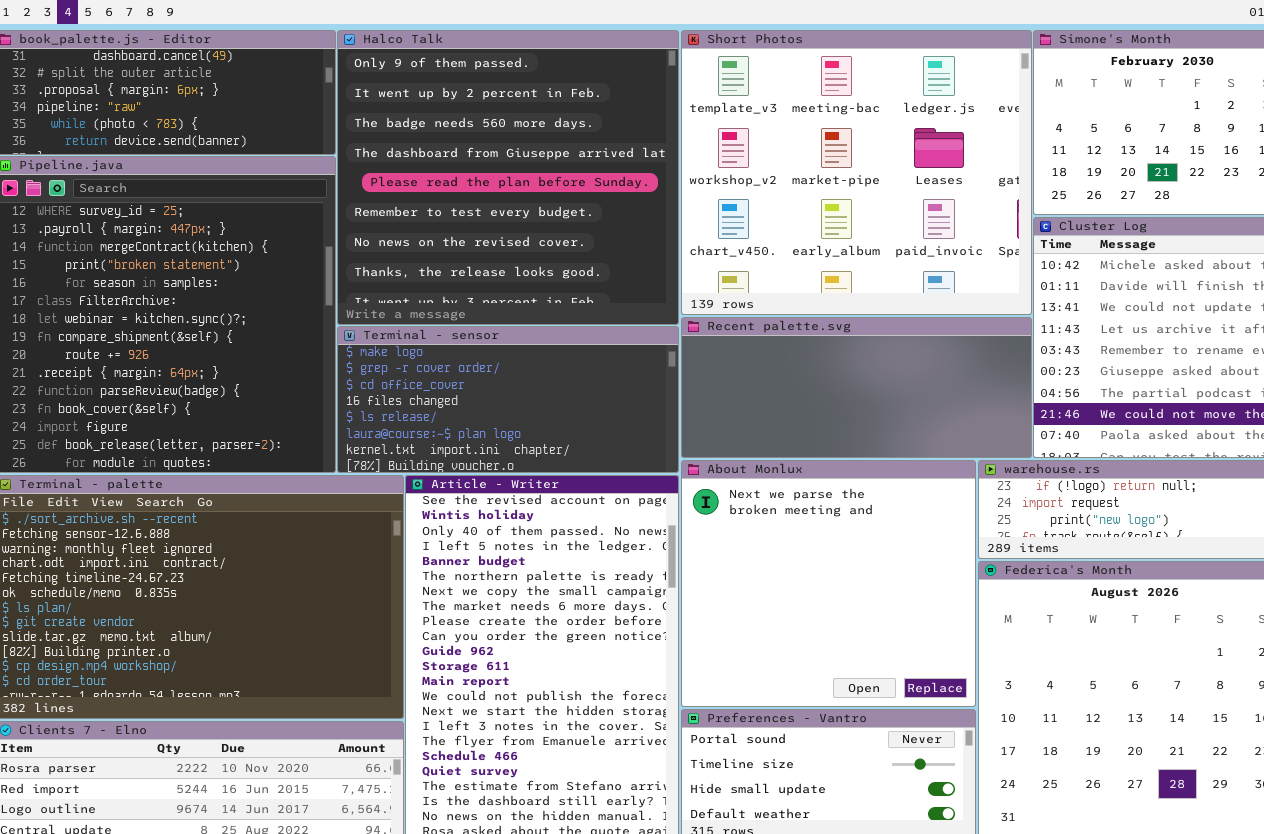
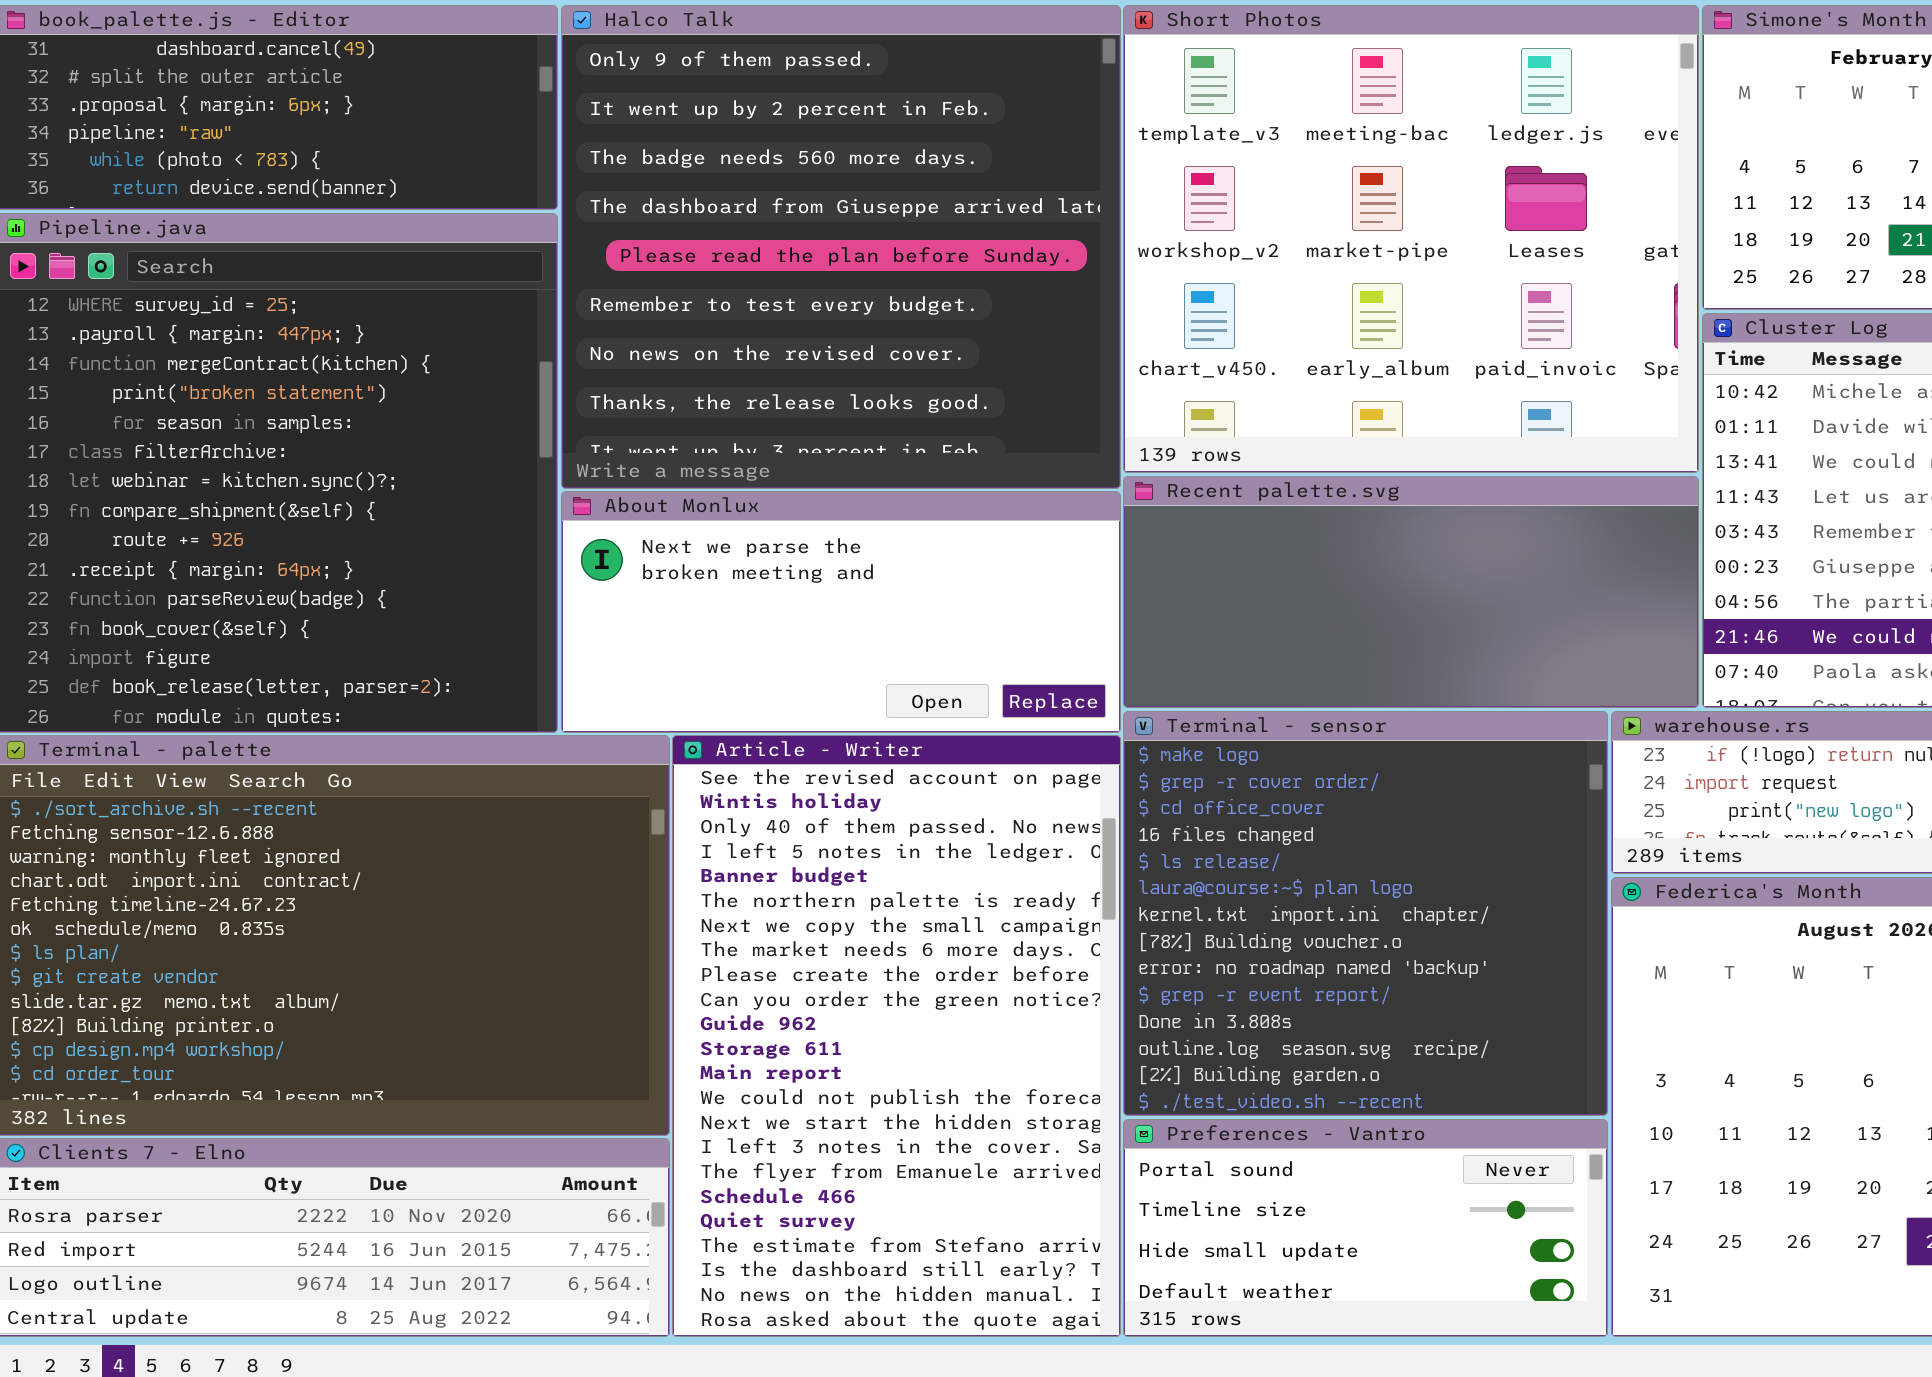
Terminal - sensor: [337,326,679,473] -> [1123,711,1608,1116], moved, resized
About Monlux: [681,460,976,707] -> [561,491,1121,733], moved, resized

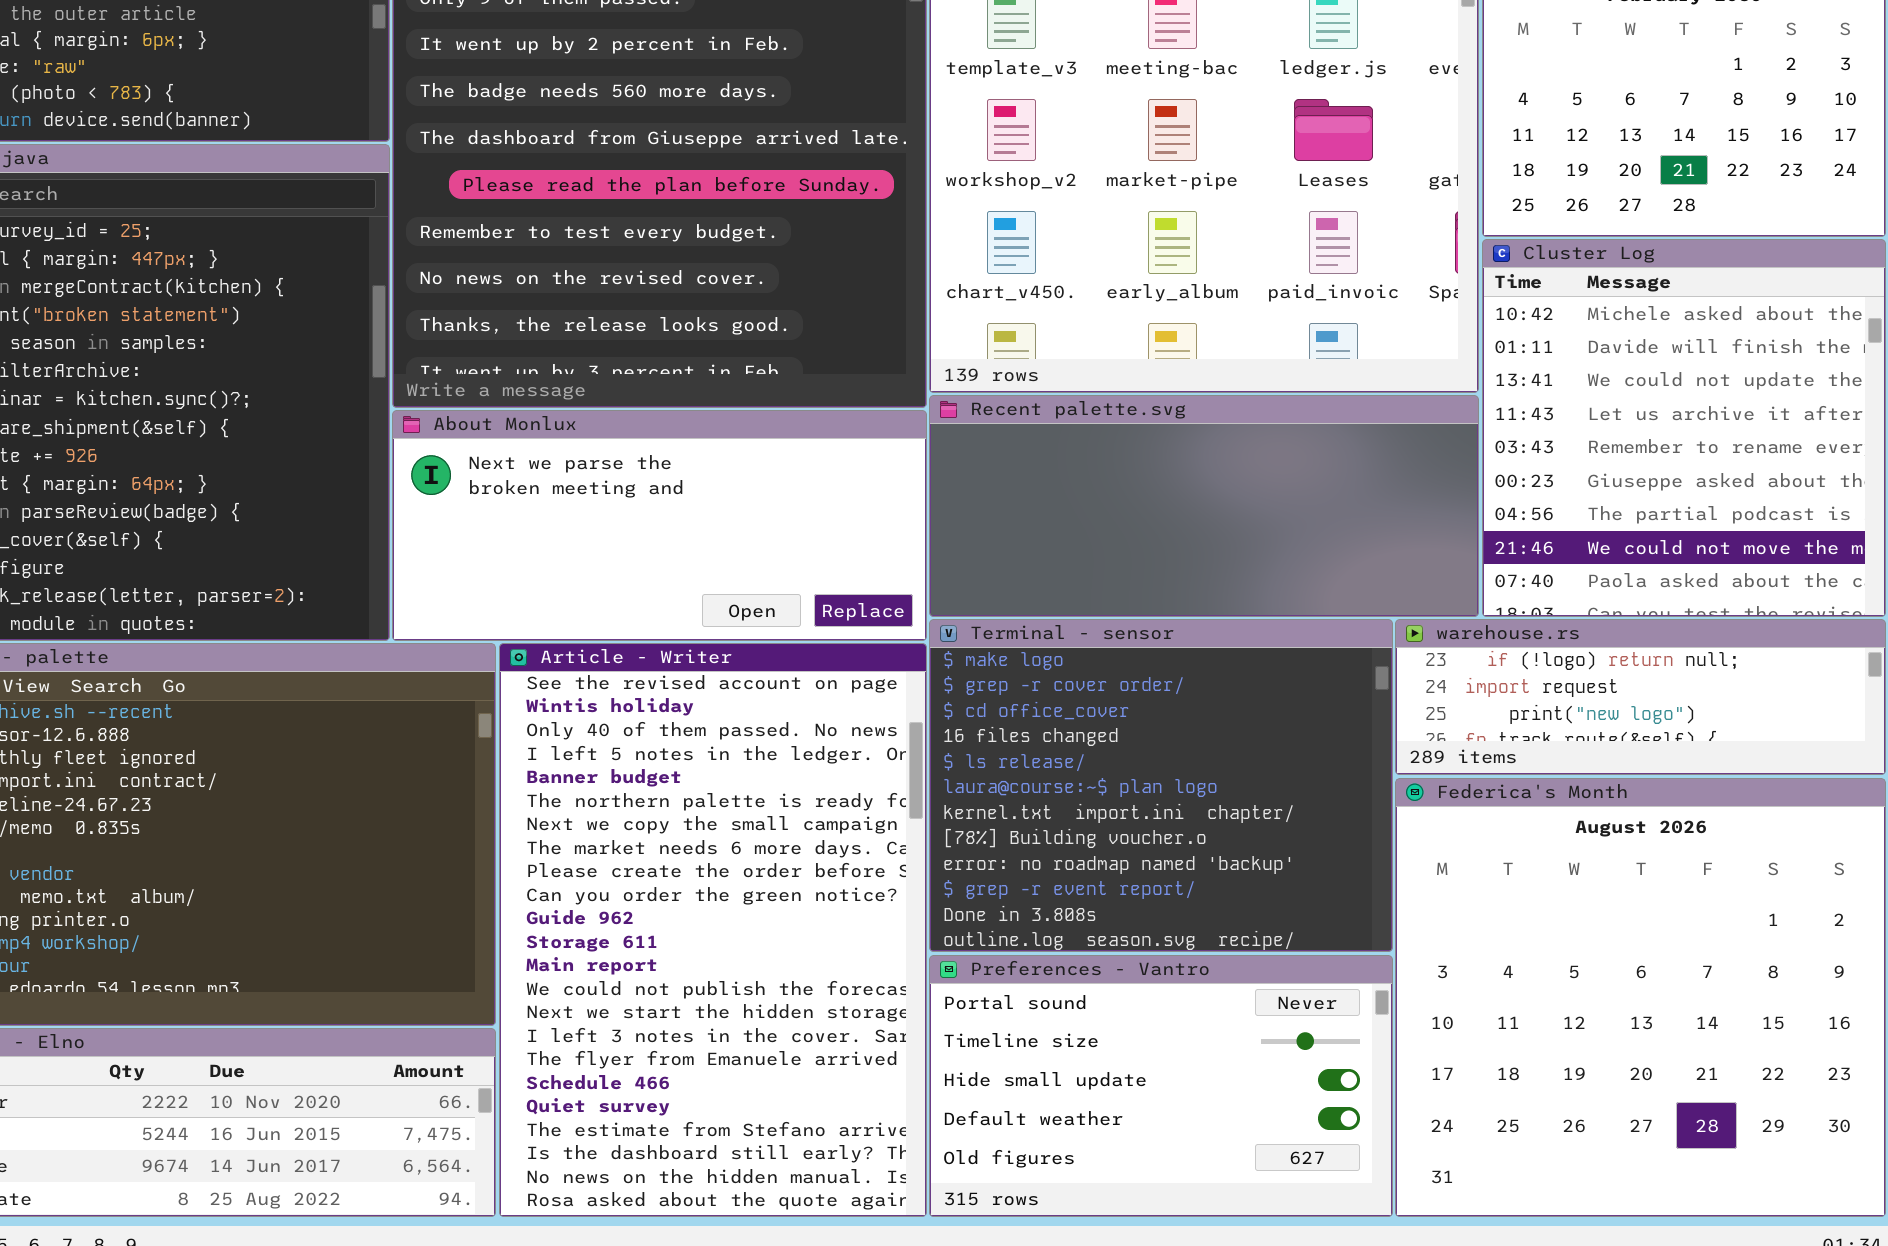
Terminal - sensor: [1123,711,1608,1116] -> [929,619,1393,952], resized
Preferences - Vantro: [1123,1119,1608,1337] -> [929,955,1393,1217], resized

